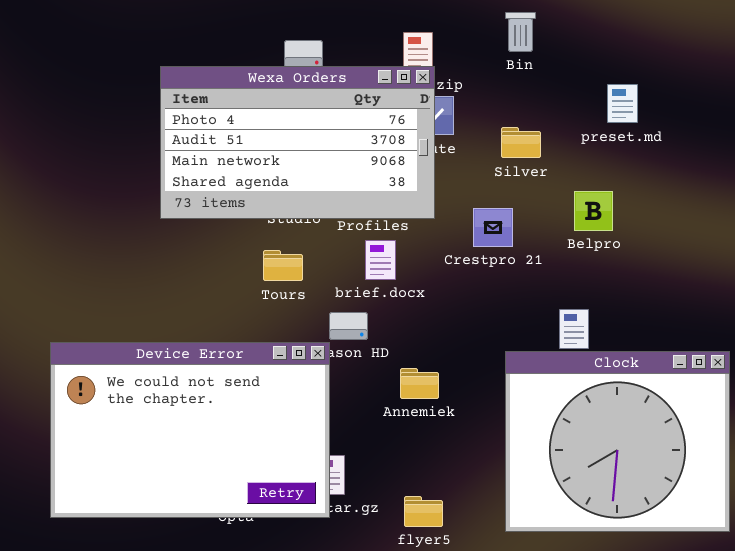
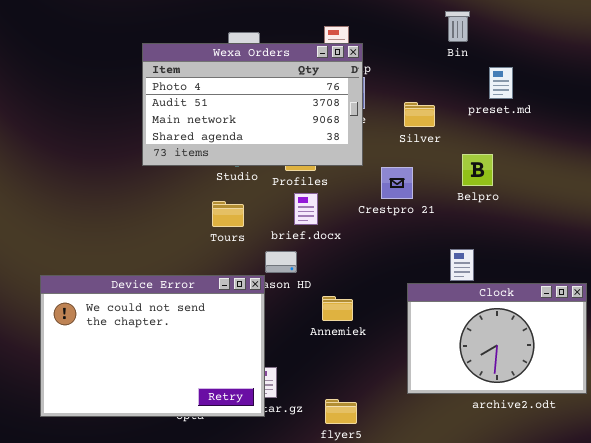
Bin: [505,12,536,52] -> [445,11,470,42], moved
Wexa Orders: [160,66,435,219] -> [142,43,363,166], moved
Clock: [505,351,730,532] -> [407,283,587,394], resized

